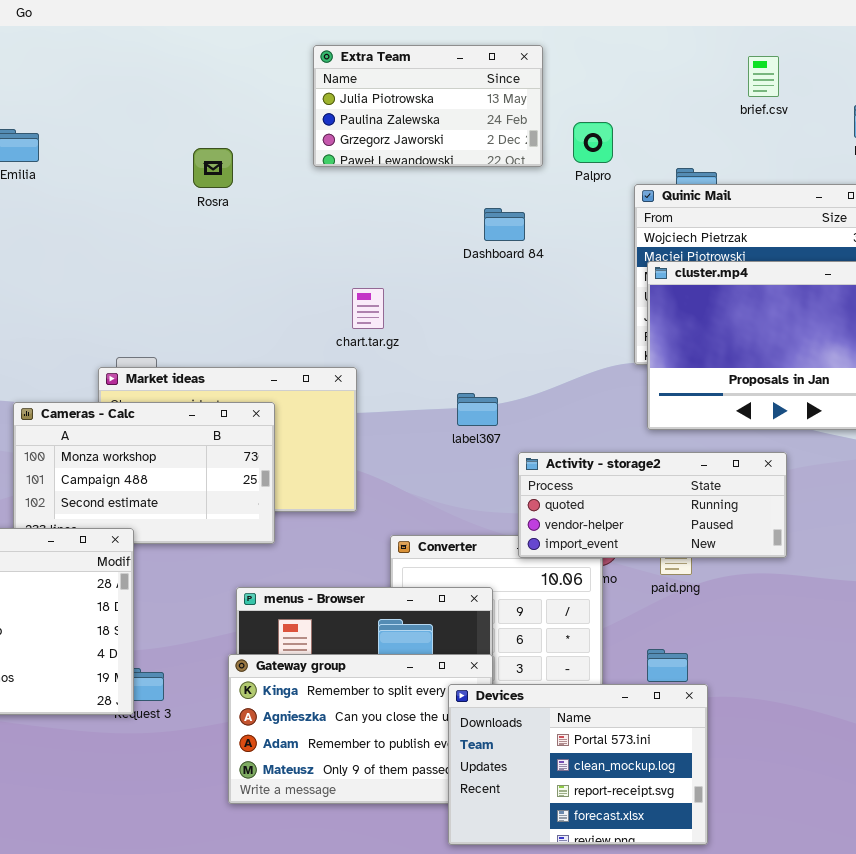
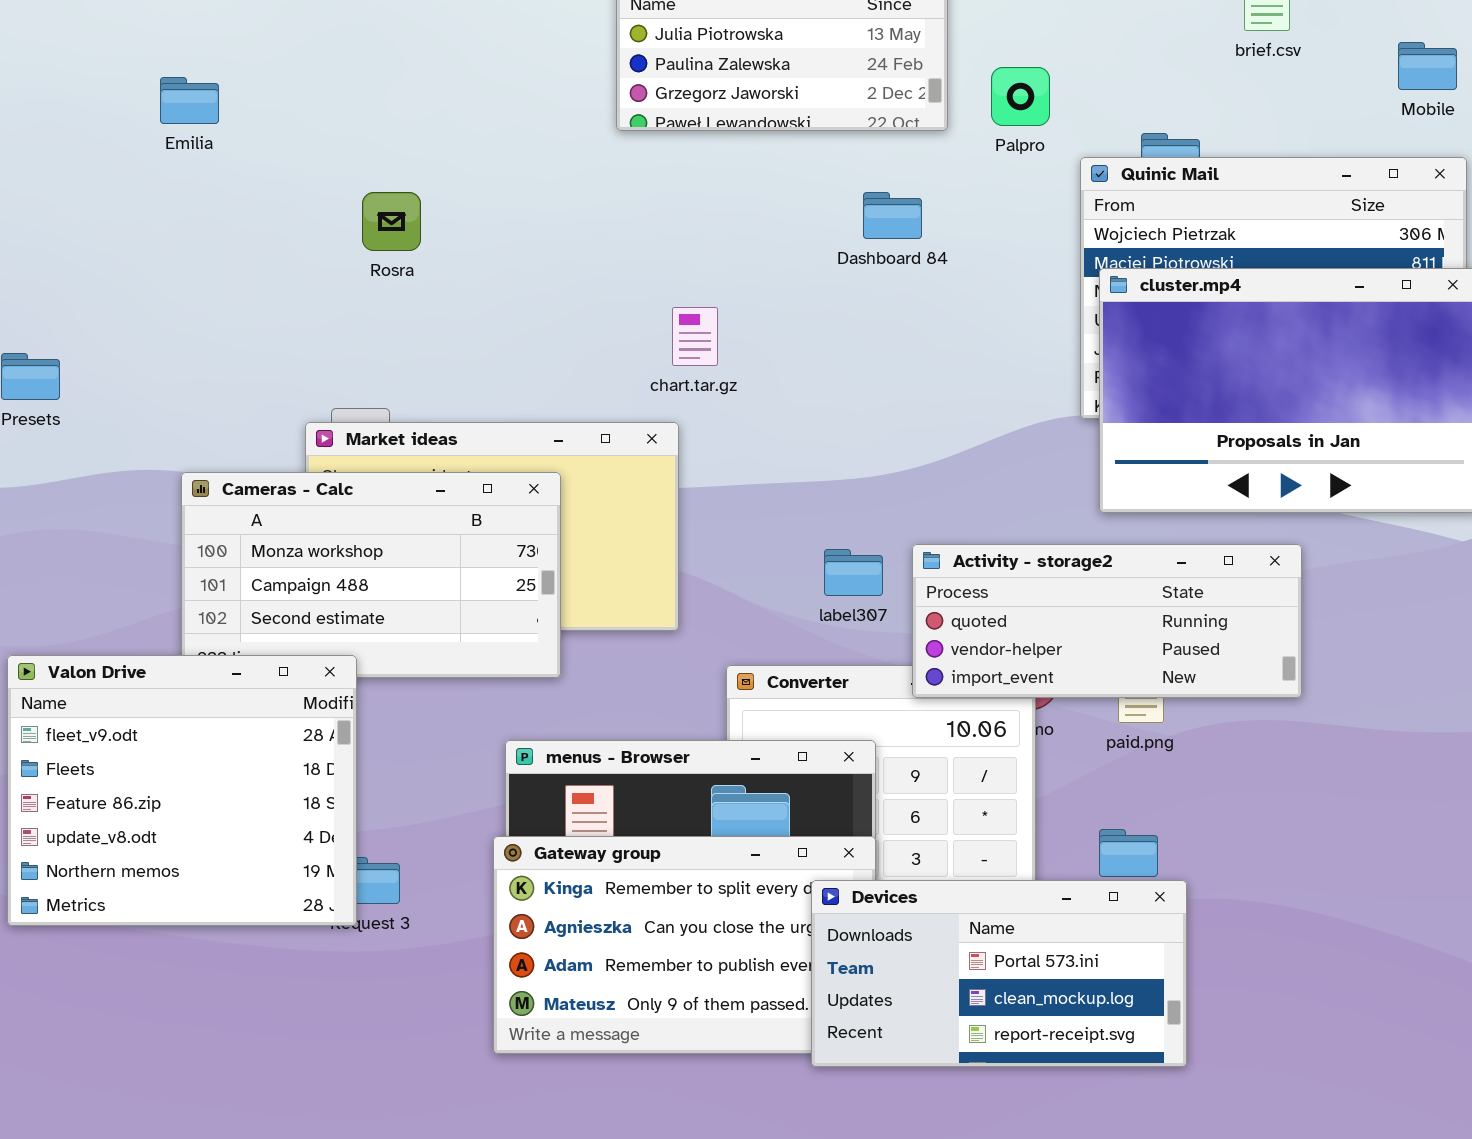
Rosra: [193,148,233,188] -> [362,192,421,251], moved
label307: [457,393,498,426] -> [824,549,883,596], moved
Devices: [448,684,708,845] -> [811,880,1187,1067], resized

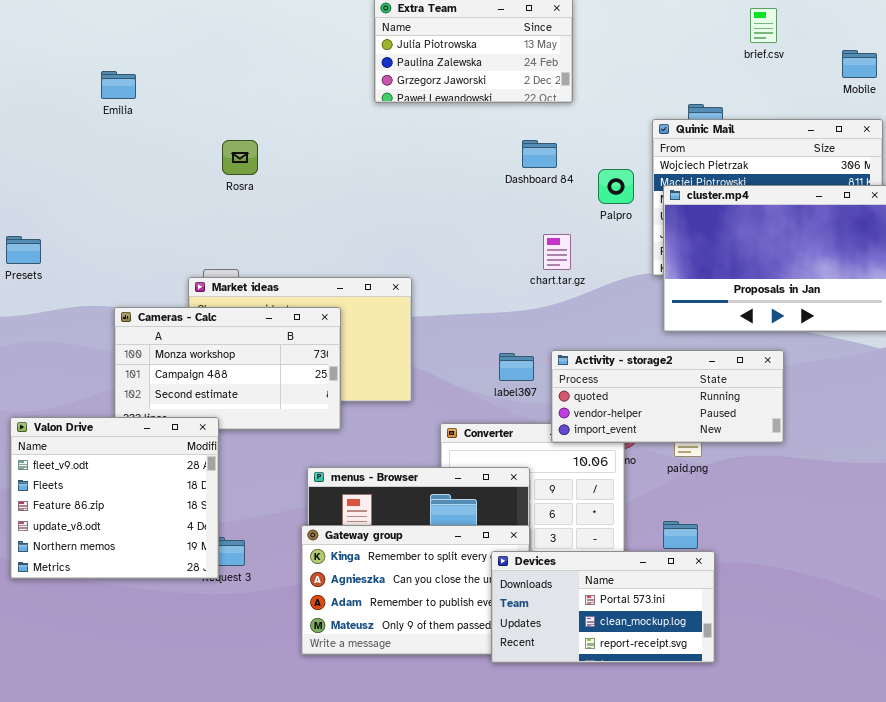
Palpro: [991,67,1050,126] -> [598,169,634,204], moved
chart.tar.gz: [672,307,718,366] -> [543,234,571,270], moved

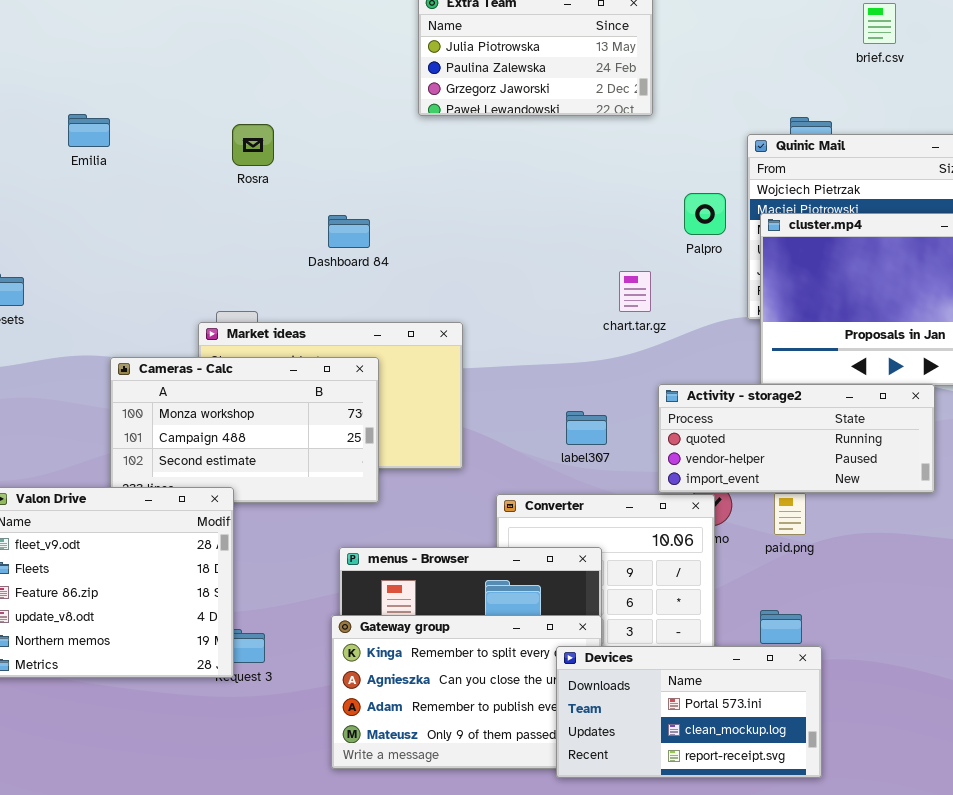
Emilia: [101,71,136,99] -> [68,114,110,147], moved
Rosra: [222,140,258,175] -> [232,124,274,166], moved
Dashboard 84: [522,140,557,168] -> [328,215,370,248], moved
Activity - storage2: [551,350,784,443] -> [658,384,935,493], moved

